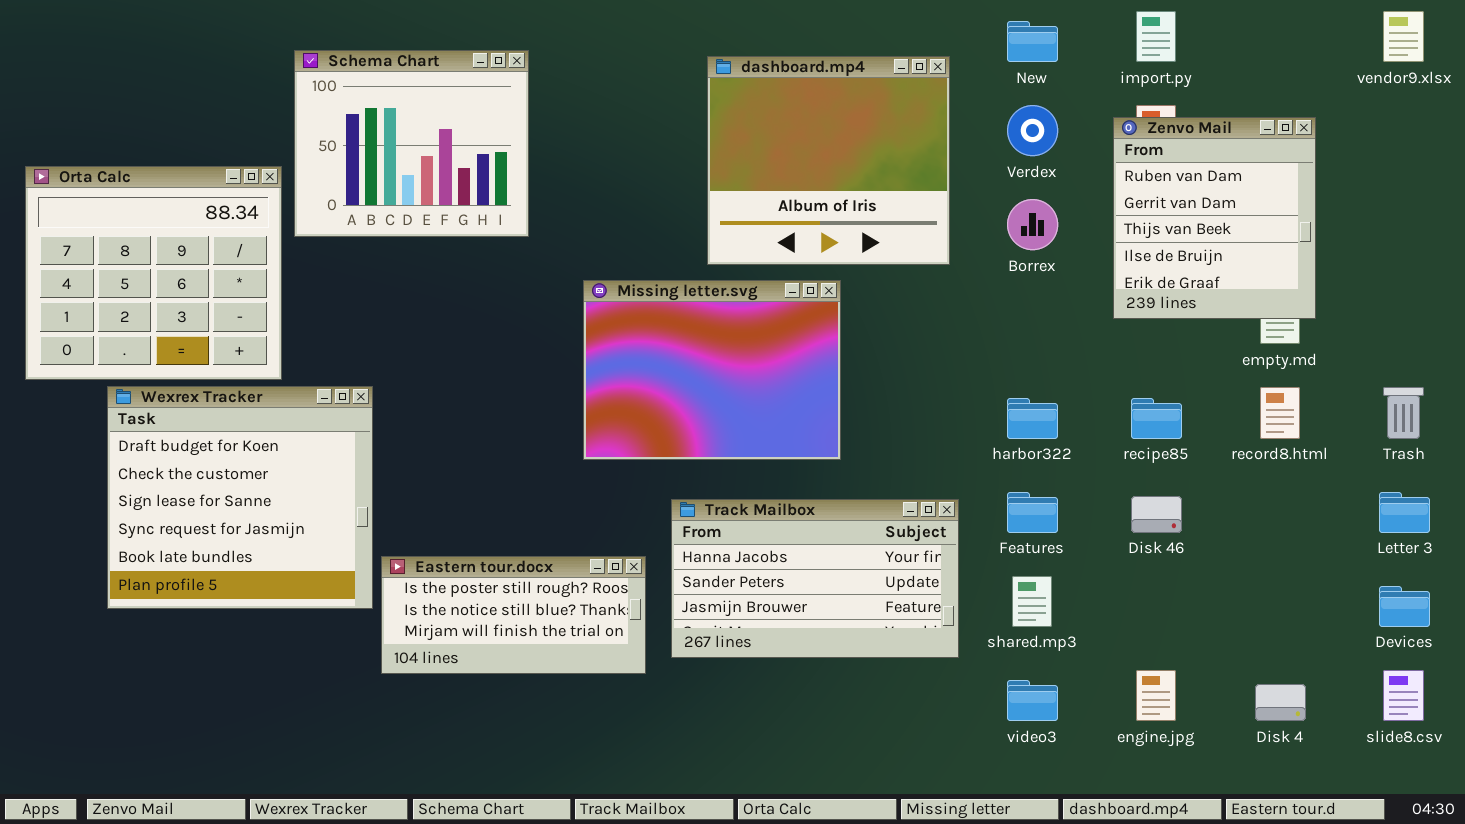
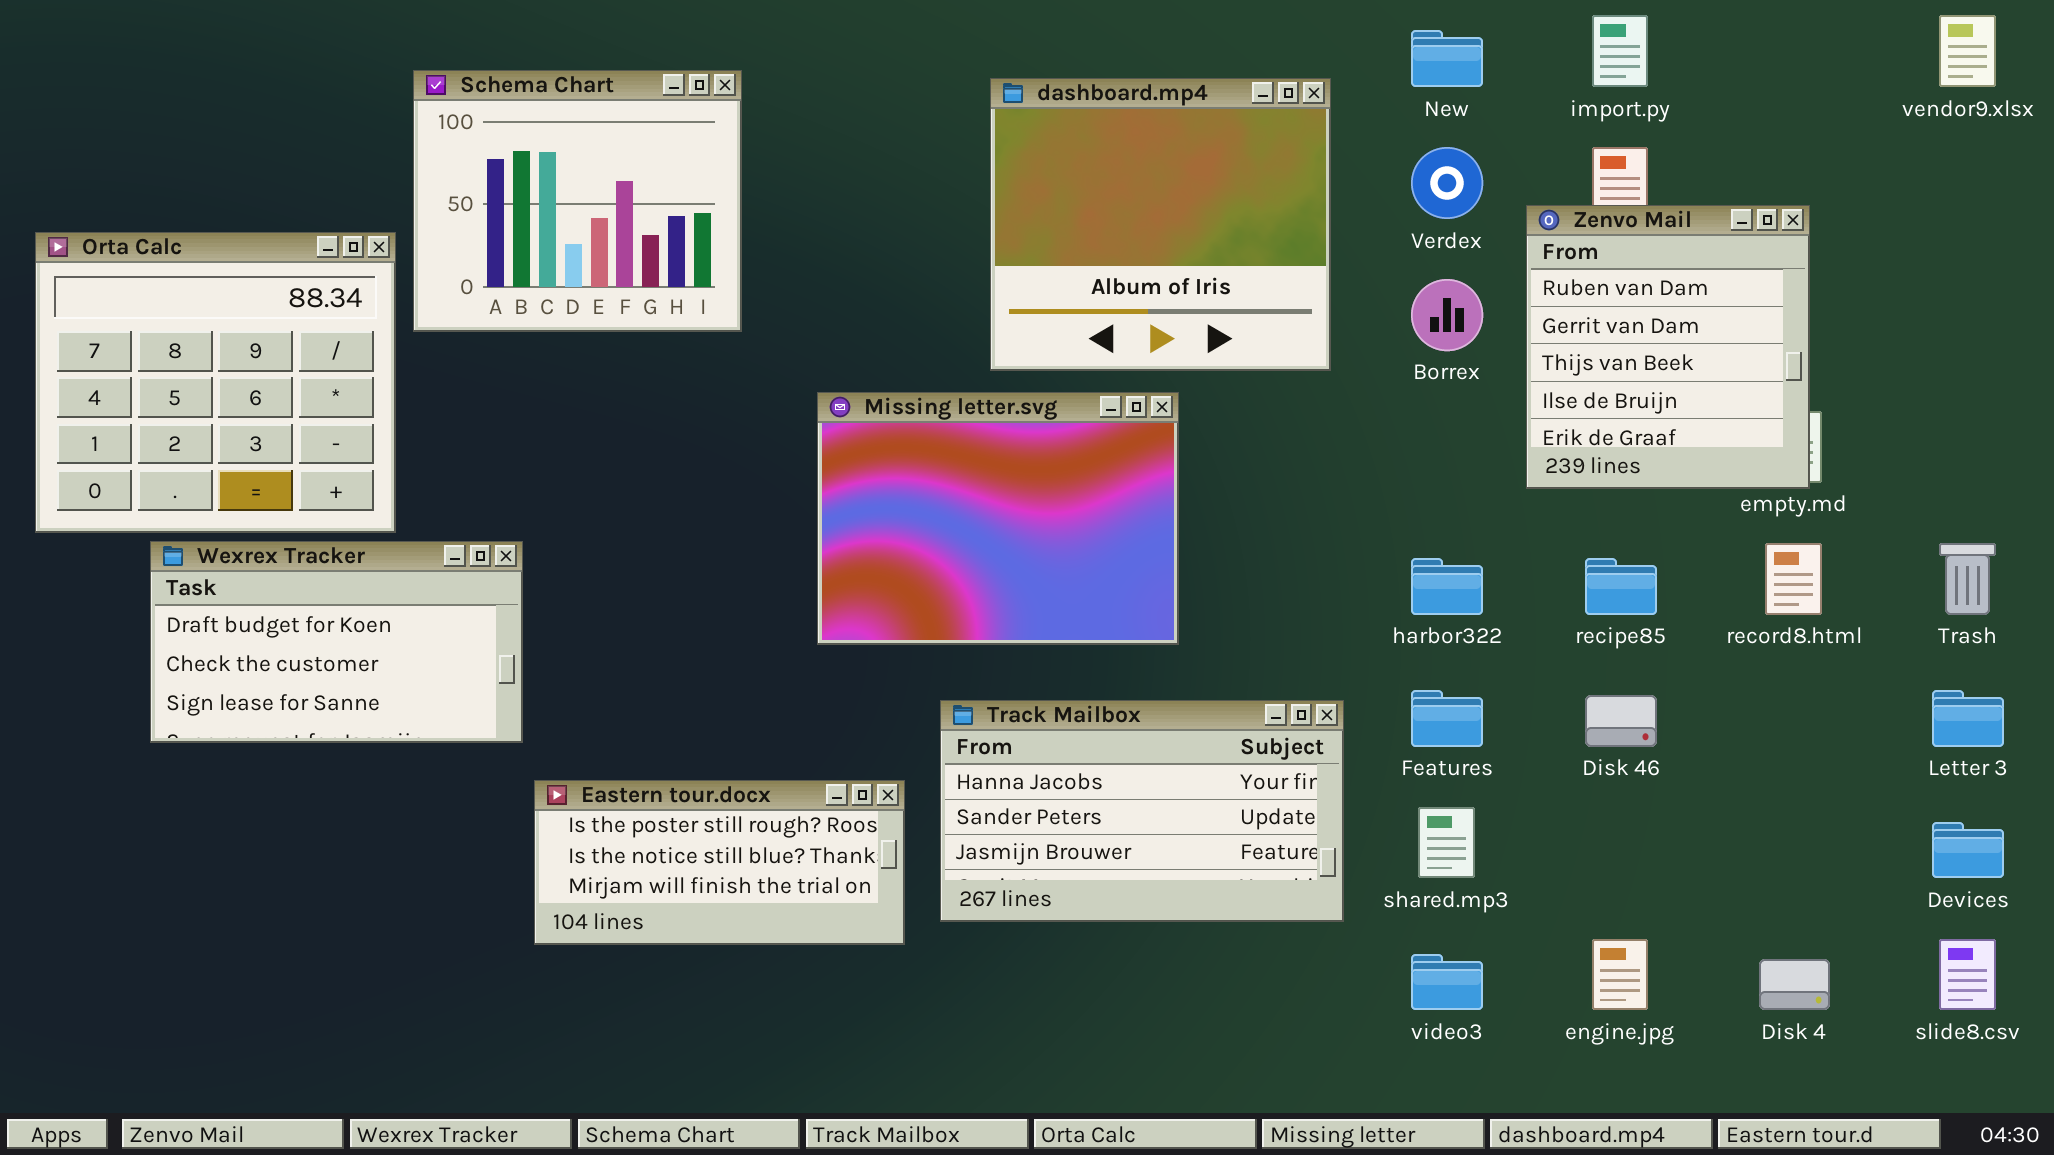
Zenvo Mail: [1113,117,1316,319] -> [1526,205,1810,489], moved
Wexrex Tracker: [107,386,373,609] -> [150,541,523,743], resized

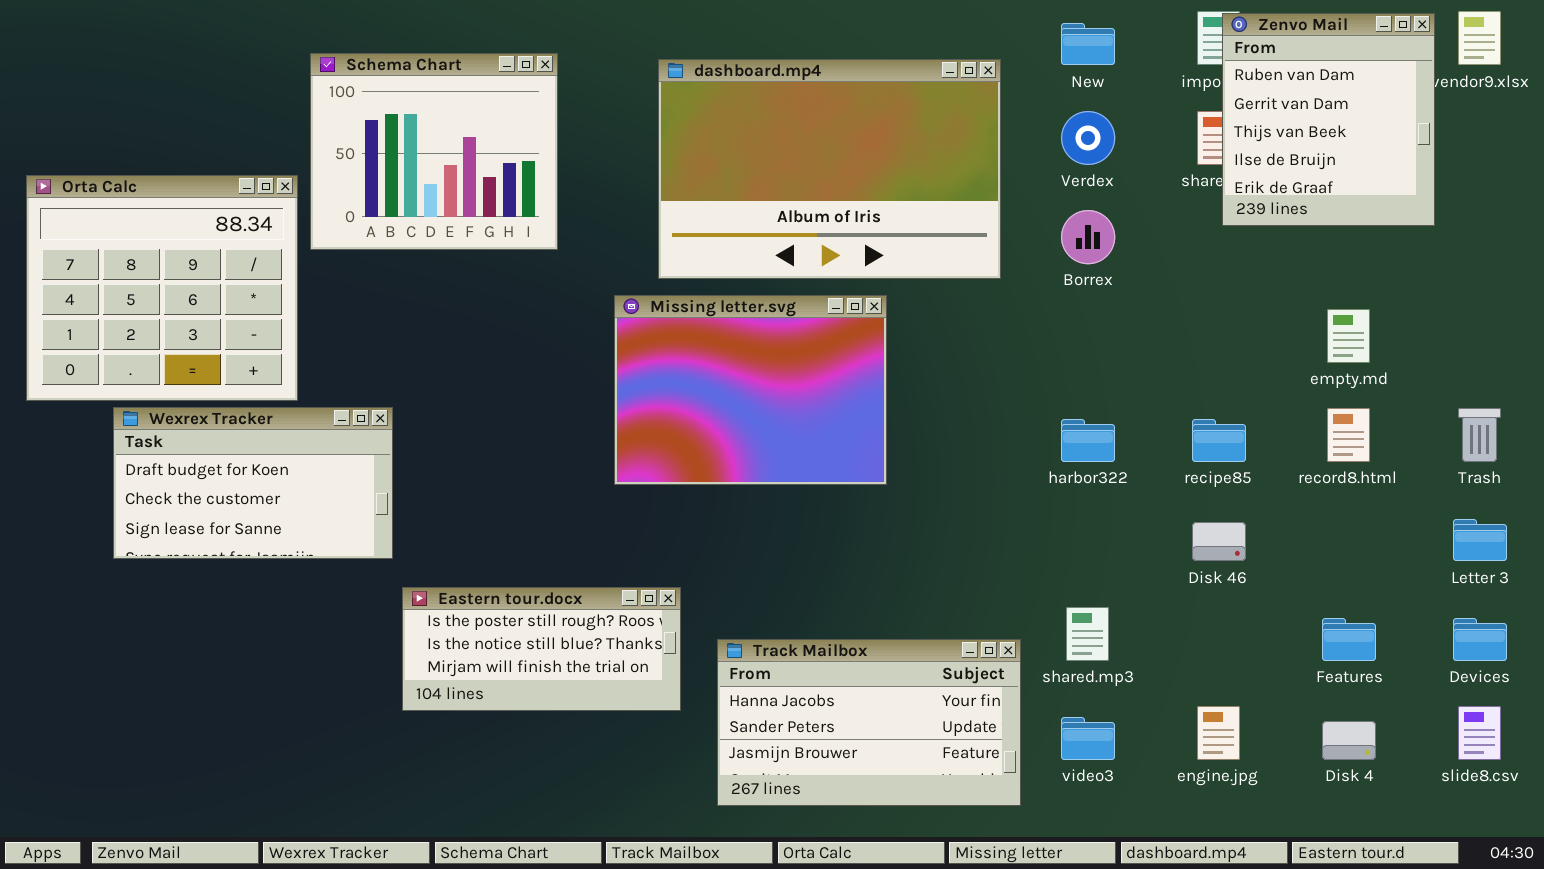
dashboard.mp4: [990,78,1331,371] -> [658,59,1001,279], resized
Zenvo Mail: [1526,205,1810,489] -> [1222,13,1435,226], moved
Features: [1411,690,1483,747] -> [1322,618,1376,661], moved
Track Mailbox: [940,700,1344,922] -> [717,639,1021,806], moved

